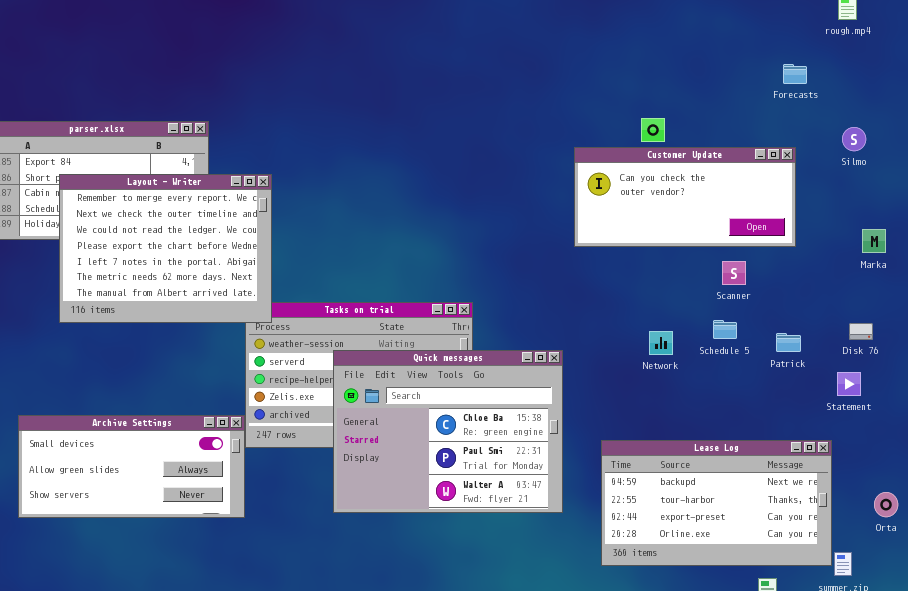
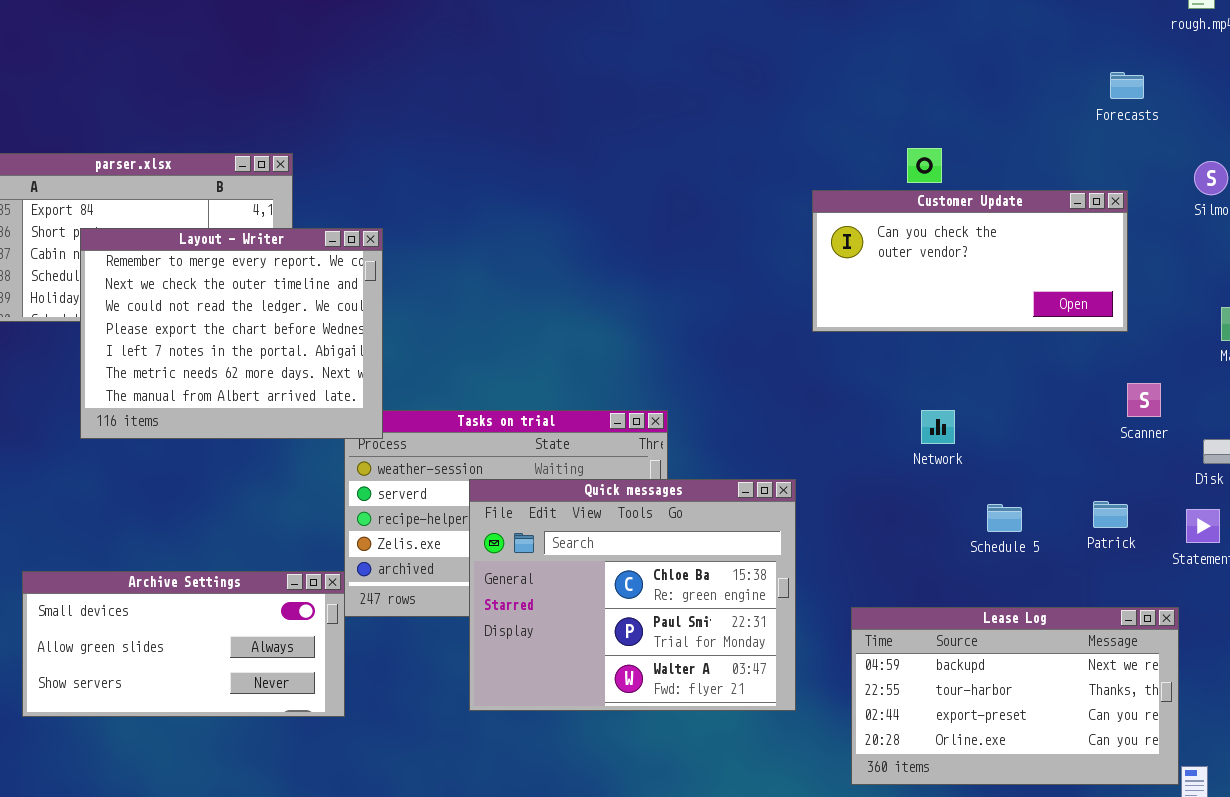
Scanner: [722,261,746,285] -> [1127,383,1161,417], moved
Schedule 5: [713,320,737,339] -> [987,504,1022,532], moved
Network: [649,331,673,355] -> [921,410,955,444], moved
Patrick: [776,333,801,352] -> [1093,501,1128,528], moved

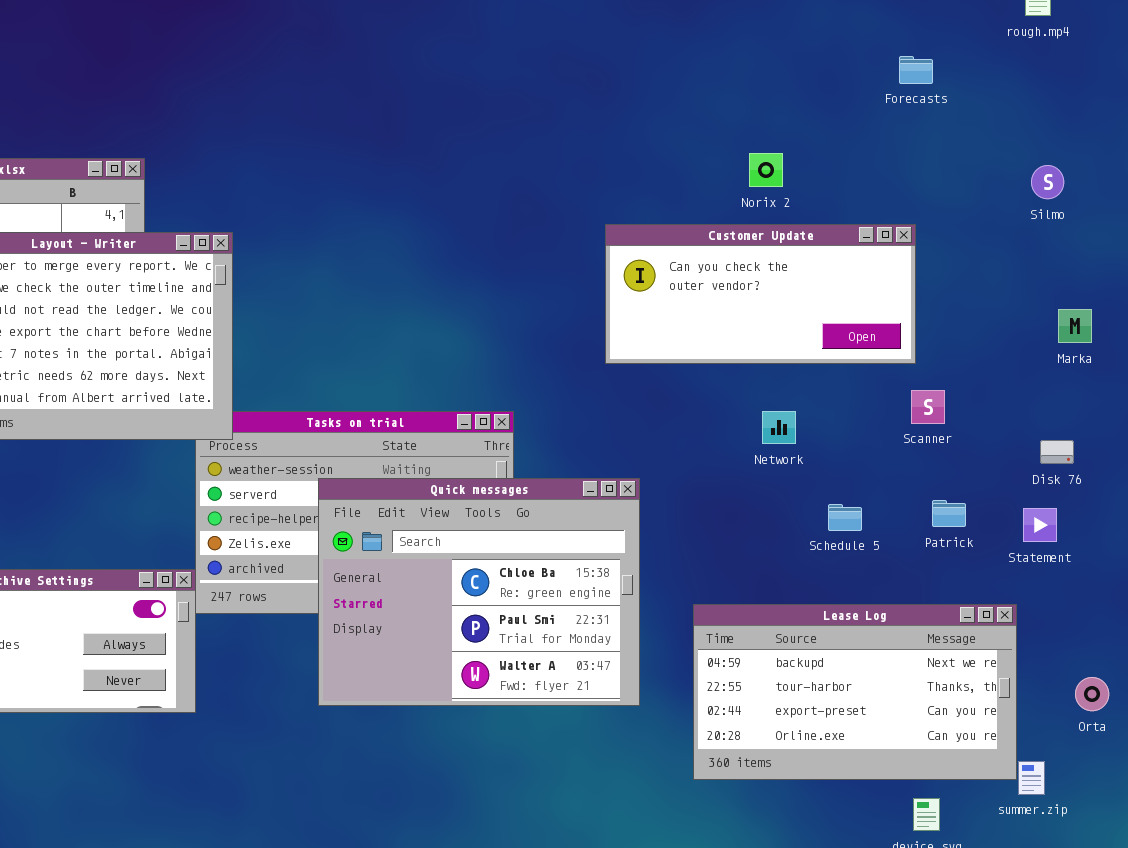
Forecasts: [1110,72,1144,99] -> [899,56,933,84], moved
Customer Update: [812,190,1128,332] -> [605,224,916,364], moved
Scanner: [1127,383,1161,417] -> [911,390,945,424], moved

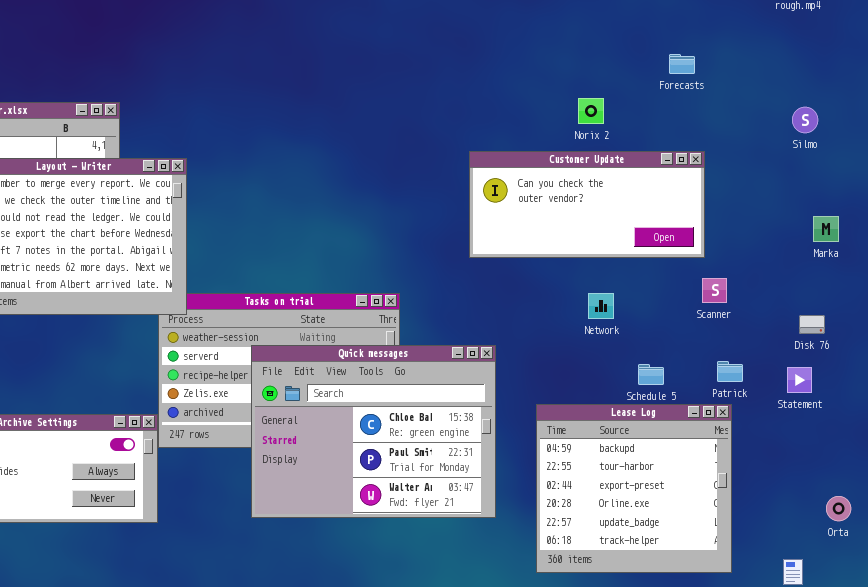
Forecasts: [899,56,933,84] -> [669,54,695,74], moved
Lease Log: [693,604,1017,780] -> [536,404,732,573], resized

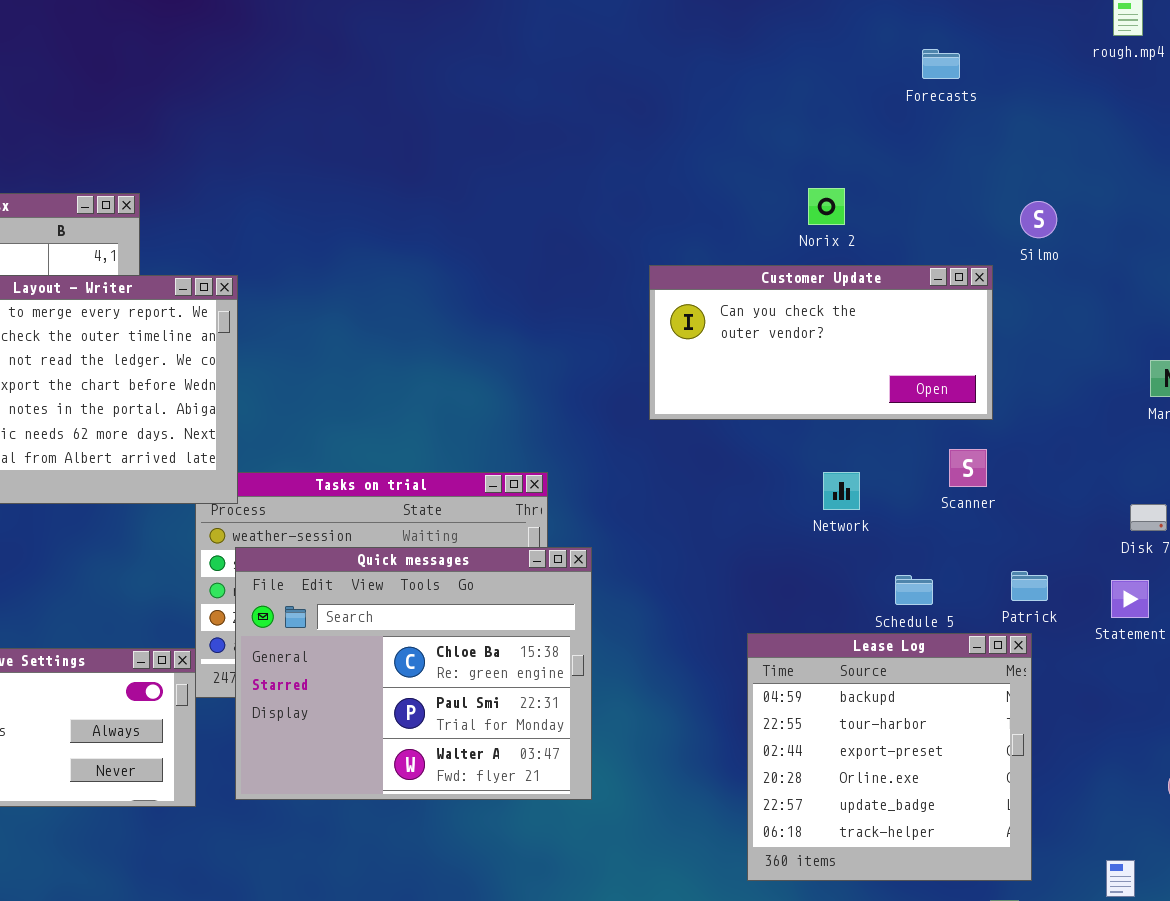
Forecasts: [669,54,695,74] -> [922,49,960,79], moved
Silmo: [792,107,818,133] -> [1020,201,1057,238], moved
Scanner: [702,278,727,303] -> [949,449,987,487], moved
Quick messages: [251,345,496,518] -> [235,547,592,800], moved

